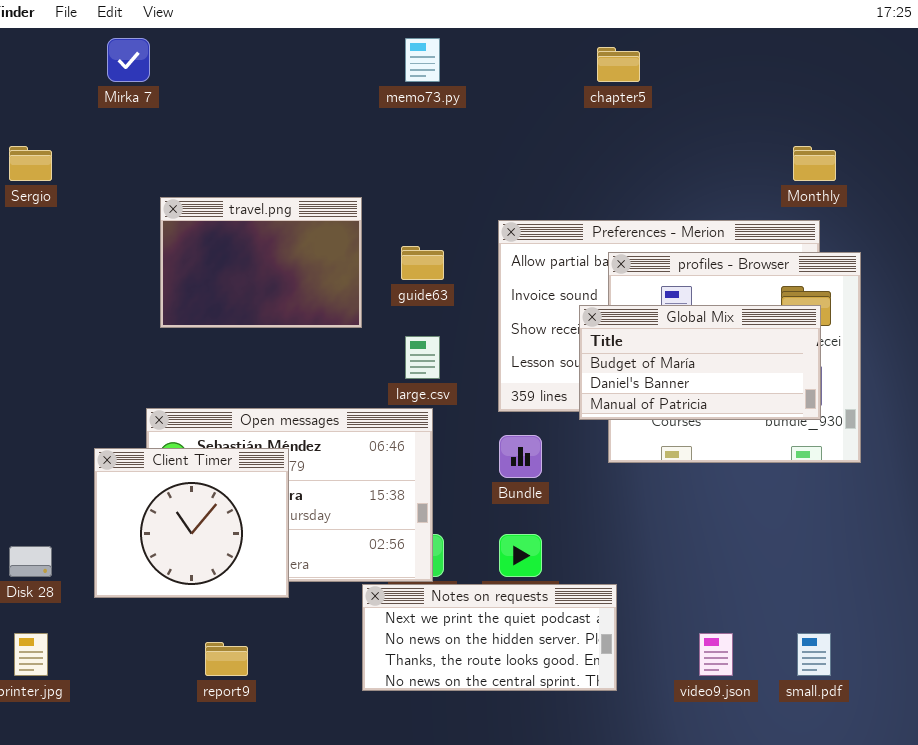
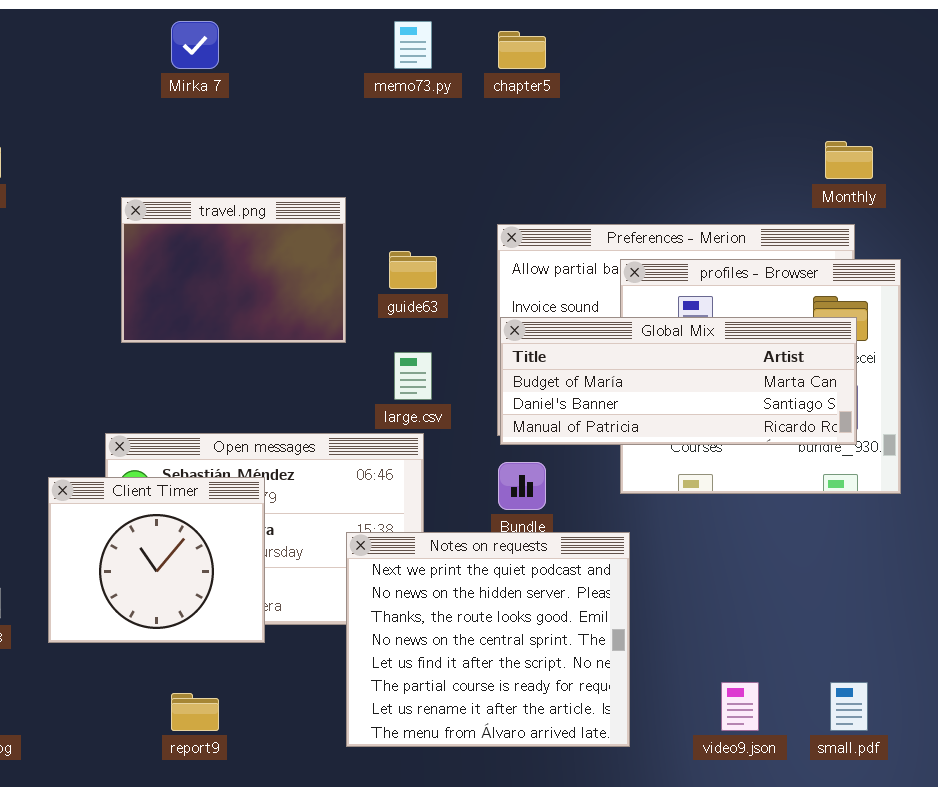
Mirka 7: [107,38,150,82] -> [171,21,219,69], moved
chapter5: [597,47,640,82] -> [498,31,546,69], moved
Global Mix: [579,305,821,420] -> [500,317,857,445], resized
Notes on requests: [362,584,617,691] -> [346,532,630,747], resized

